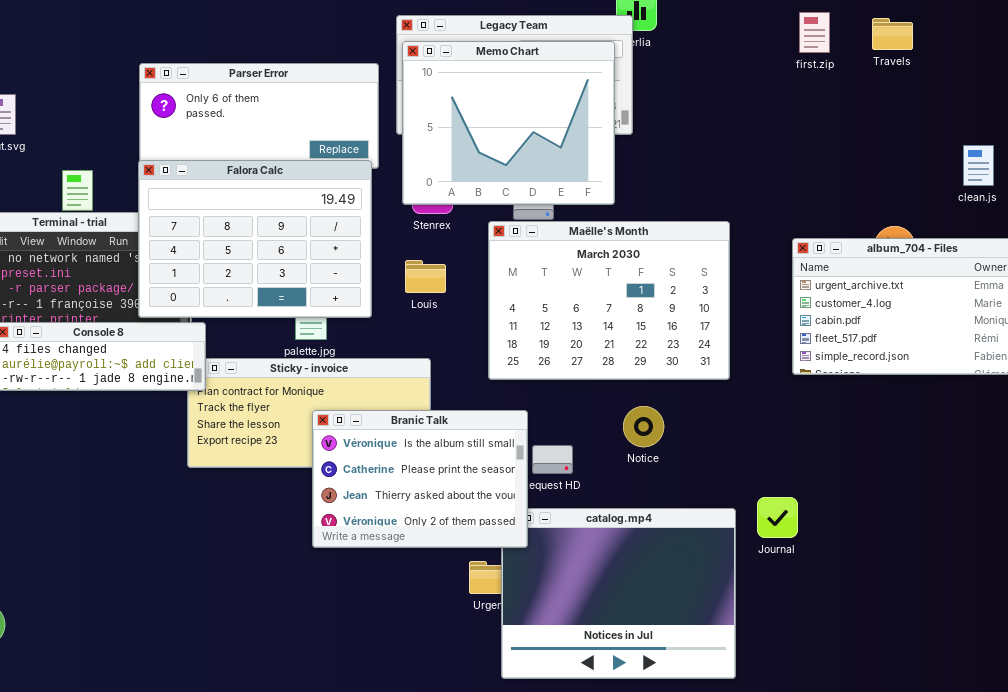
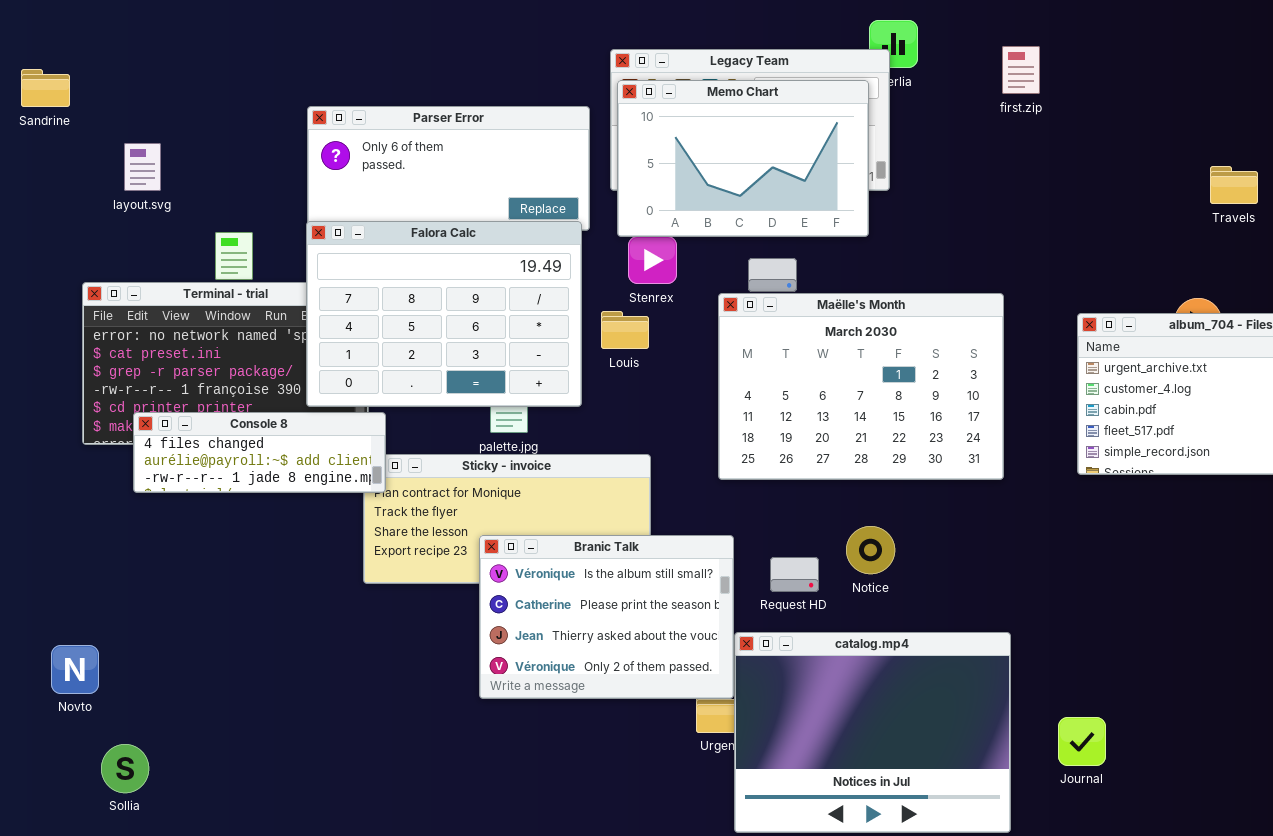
first.zip: [799,12,830,53] -> [1002,46,1040,94], moved
Travels: [872,18,913,50] -> [1210,166,1258,204], moved
Memo Chart: [402,41,615,205] -> [617,80,869,237], resized
Louis: [405,260,446,293] -> [601,311,649,349], moved
Notice: [623,406,664,447] -> [846,526,895,574], moved
Branic Talk: [312,410,528,548] -> [479,535,734,699], moved
Journal: [757,497,798,538] -> [1058,717,1106,766], moved

